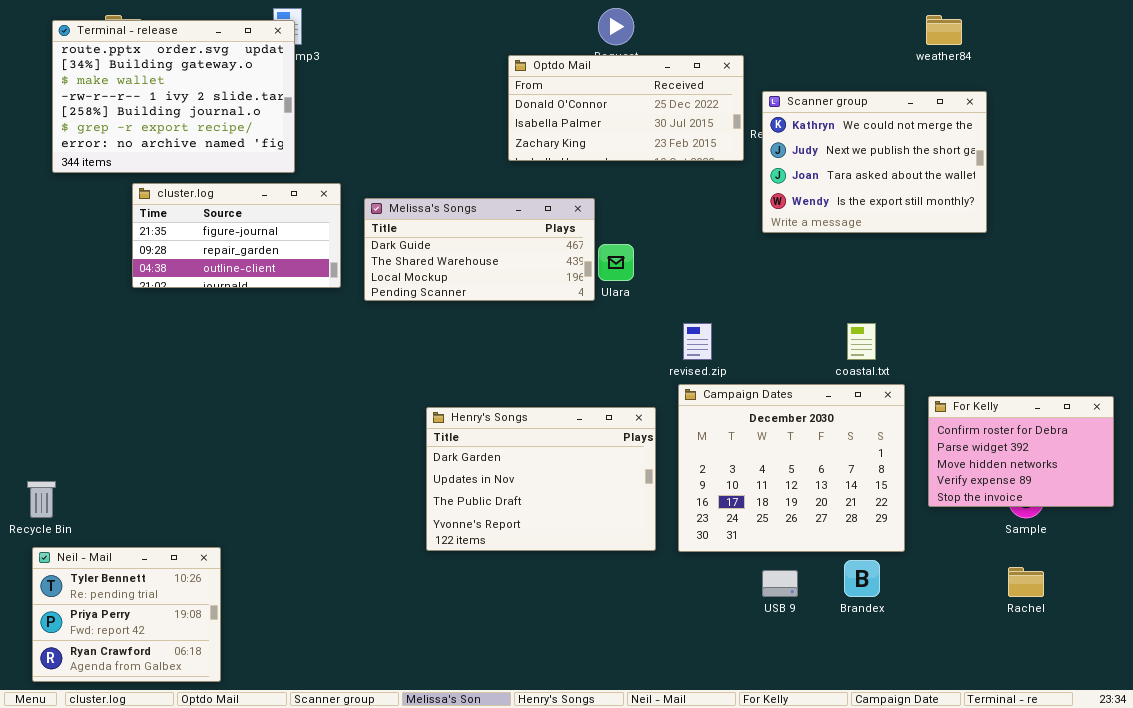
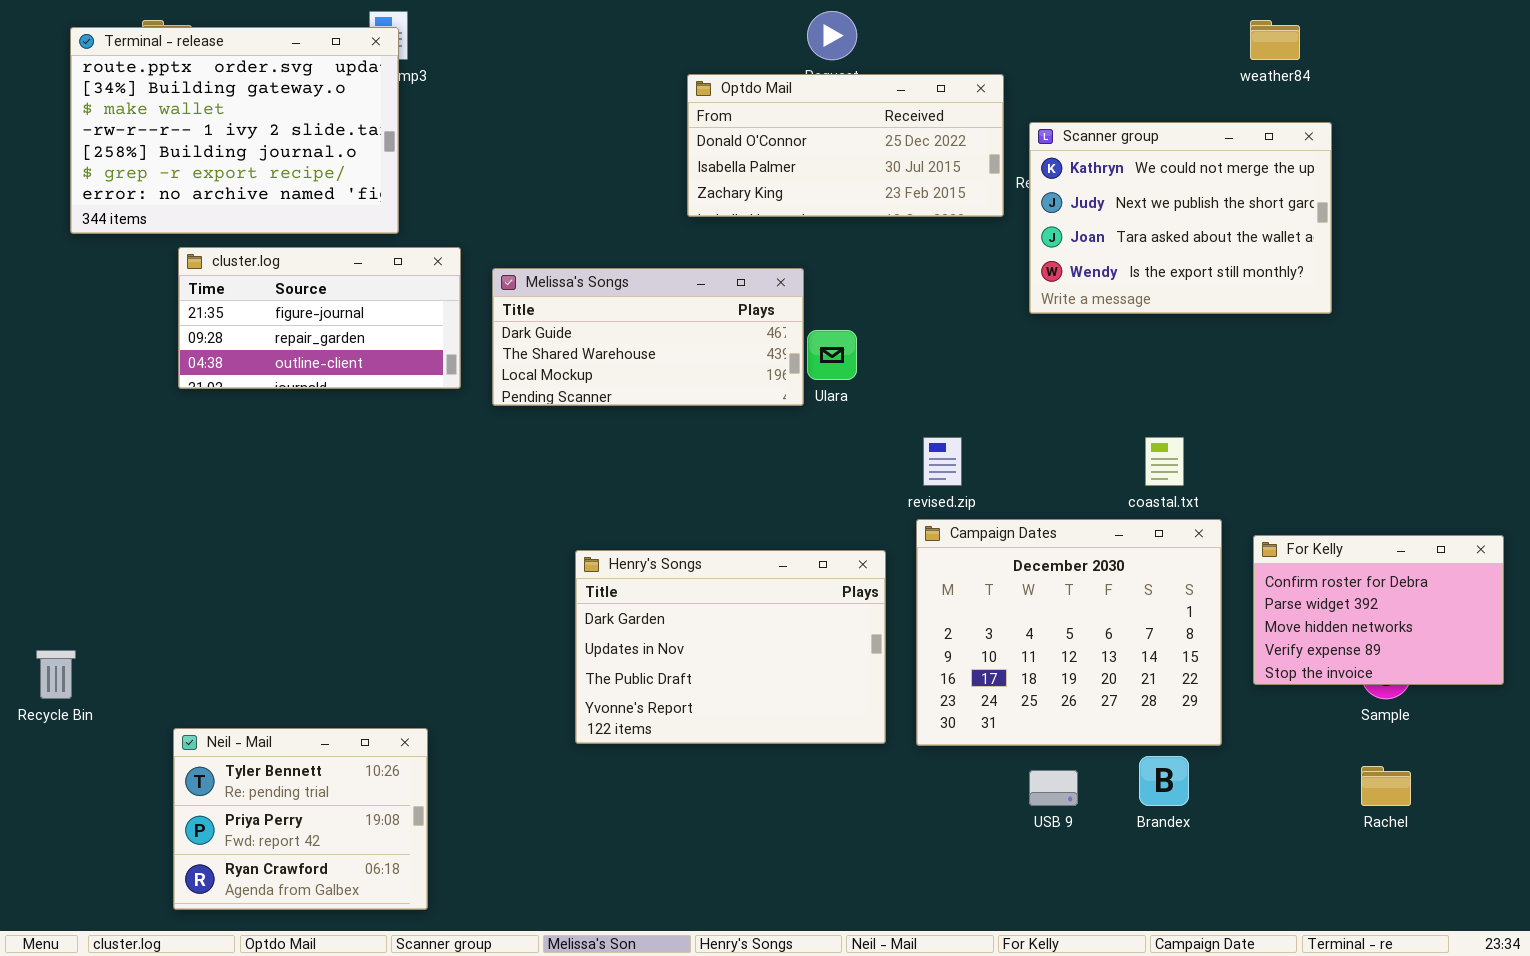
Neil - Mail: [32,547,221,682] -> [173,728,428,910], moved

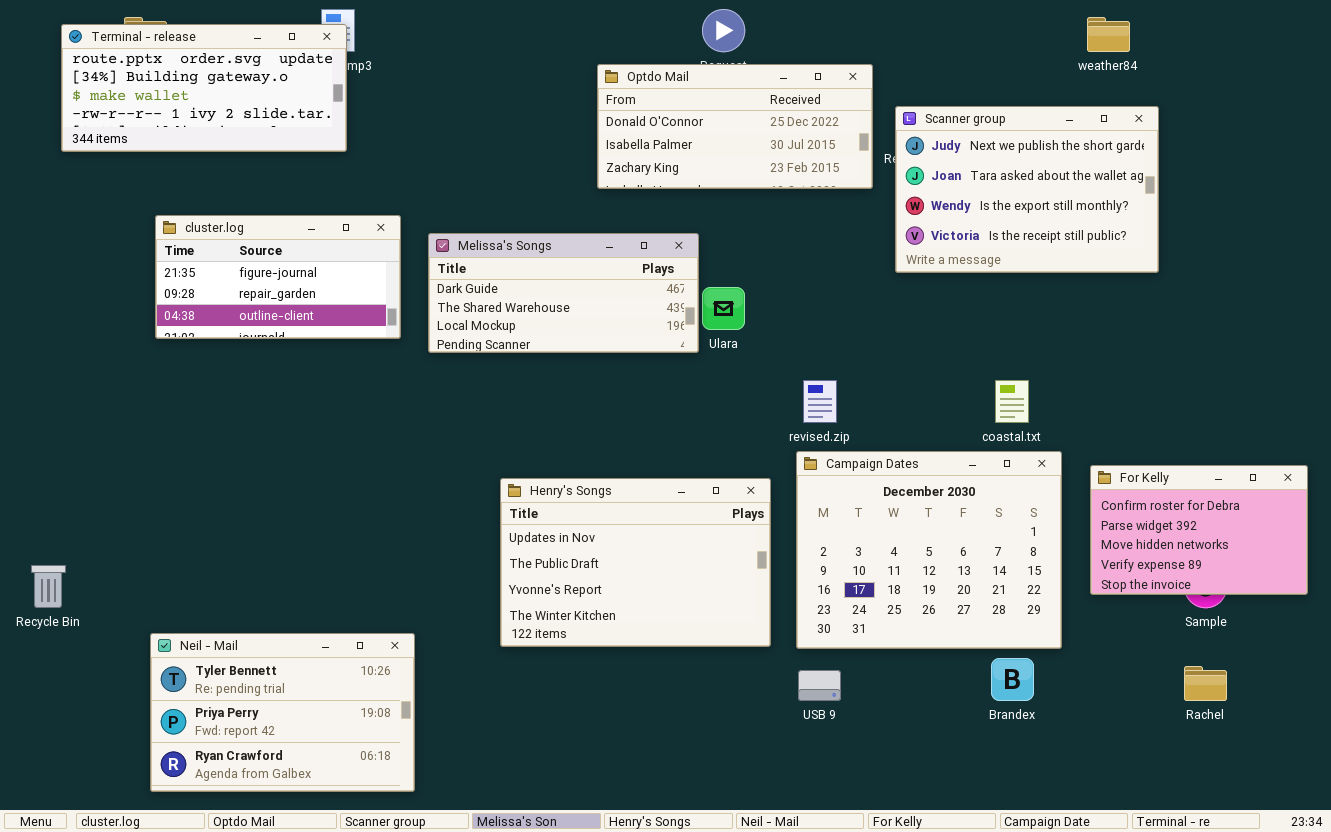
Terminal - release: [70,27,399,234] -> [61,24,347,152], resized
Scanner group: [1029,122,1332,314] -> [895,106,1159,273], scrolled down 1 row
Henry's Songs: [575,550,886,744] -> [500,478,771,647], scrolled down 1 row
Neil - Mail: [173,728,428,910] -> [150,633,415,792], resized
USB 9: [1029,770,1078,806] -> [798,670,841,701], moved

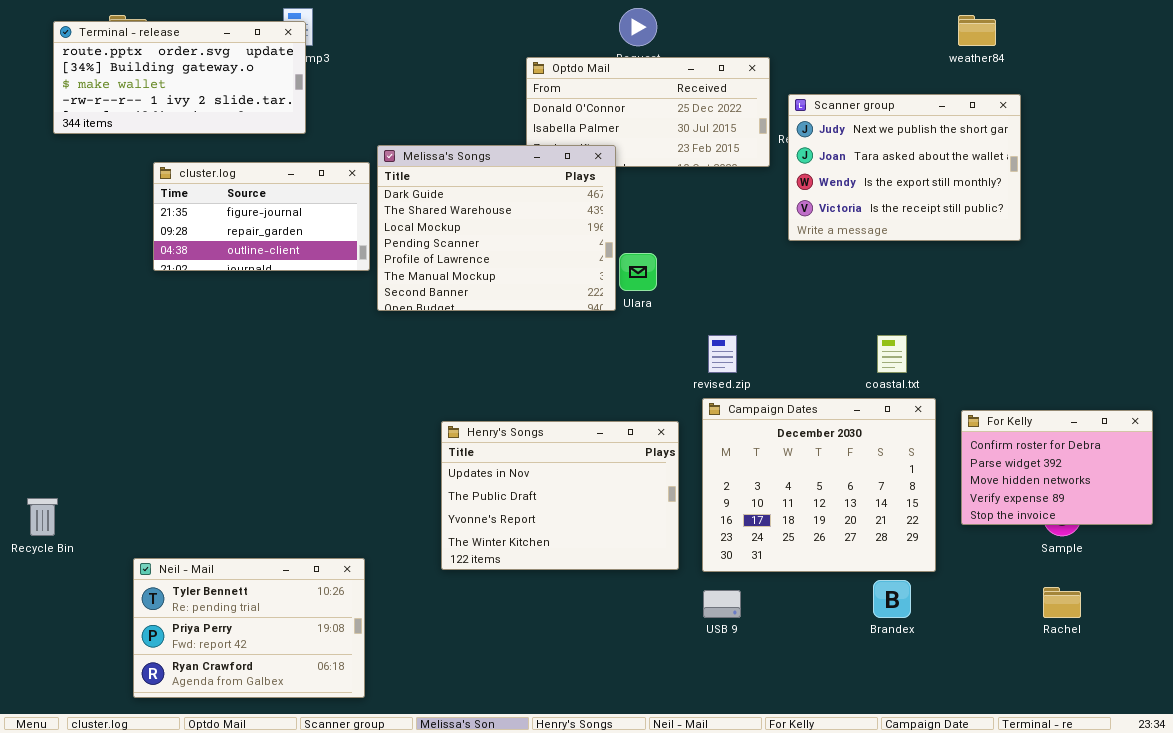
cluster.log: [155,215,401,339] -> [153,162,370,271], moved
Melissa's Songs: [428,233,699,353] -> [377,145,616,311], resized

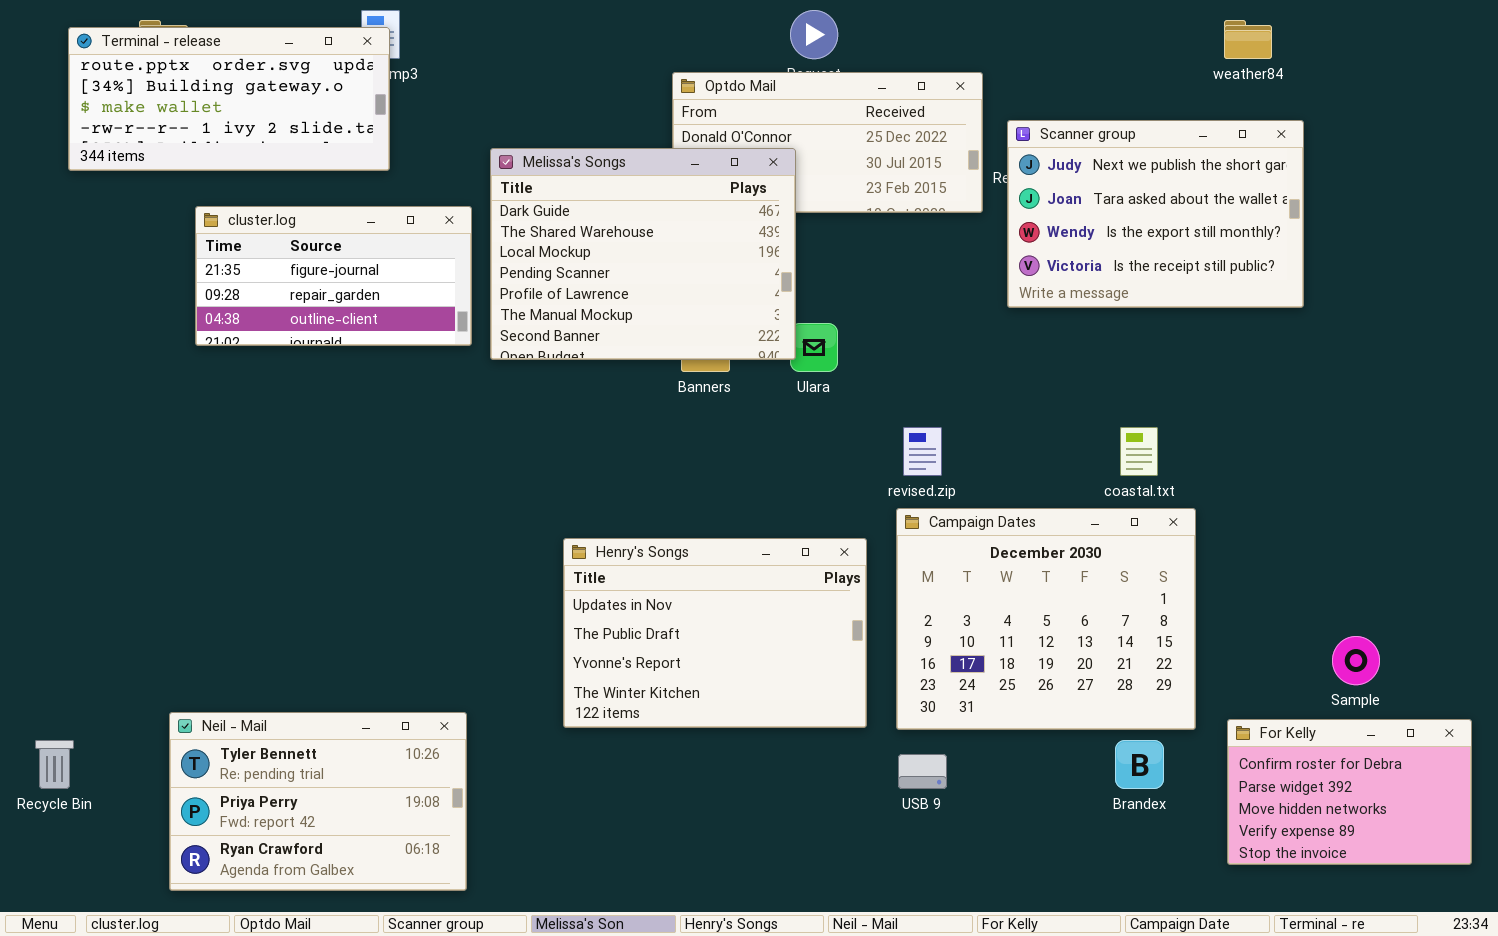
Melissa's Songs: [377,145,616,311] -> [490,148,796,360], moved
For Kelly: [961,410,1153,525] -> [1227,719,1472,865], moved
Recycle Bin: [27,498,58,536] -> [35,740,74,789], moved

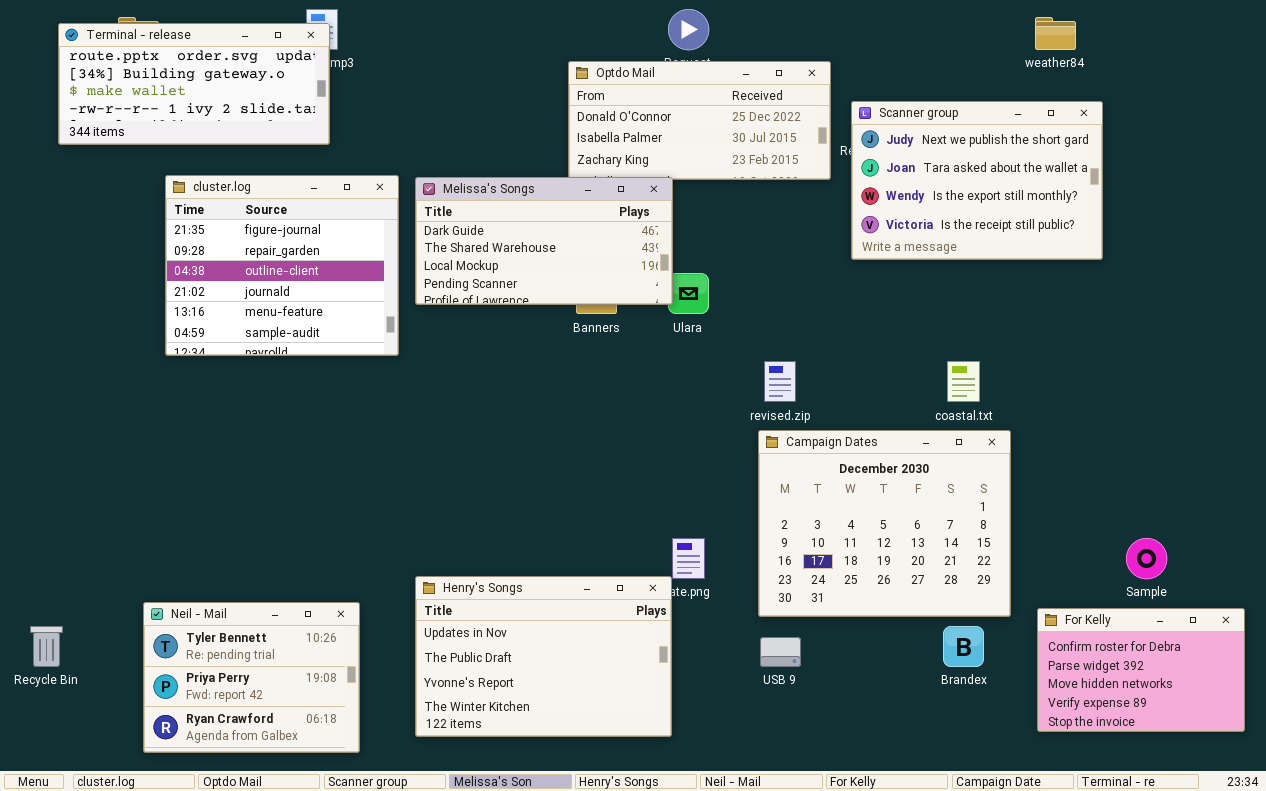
Melissa's Songs: [490,148,796,360] -> [415,177,673,305], resized
cluster.log: [195,206,472,346] -> [165,175,399,356], resized
Henry's Songs: [563,538,867,728] -> [415,576,672,737], moved
Neil - Mail: [169,712,467,891] -> [143,602,360,753], resized

